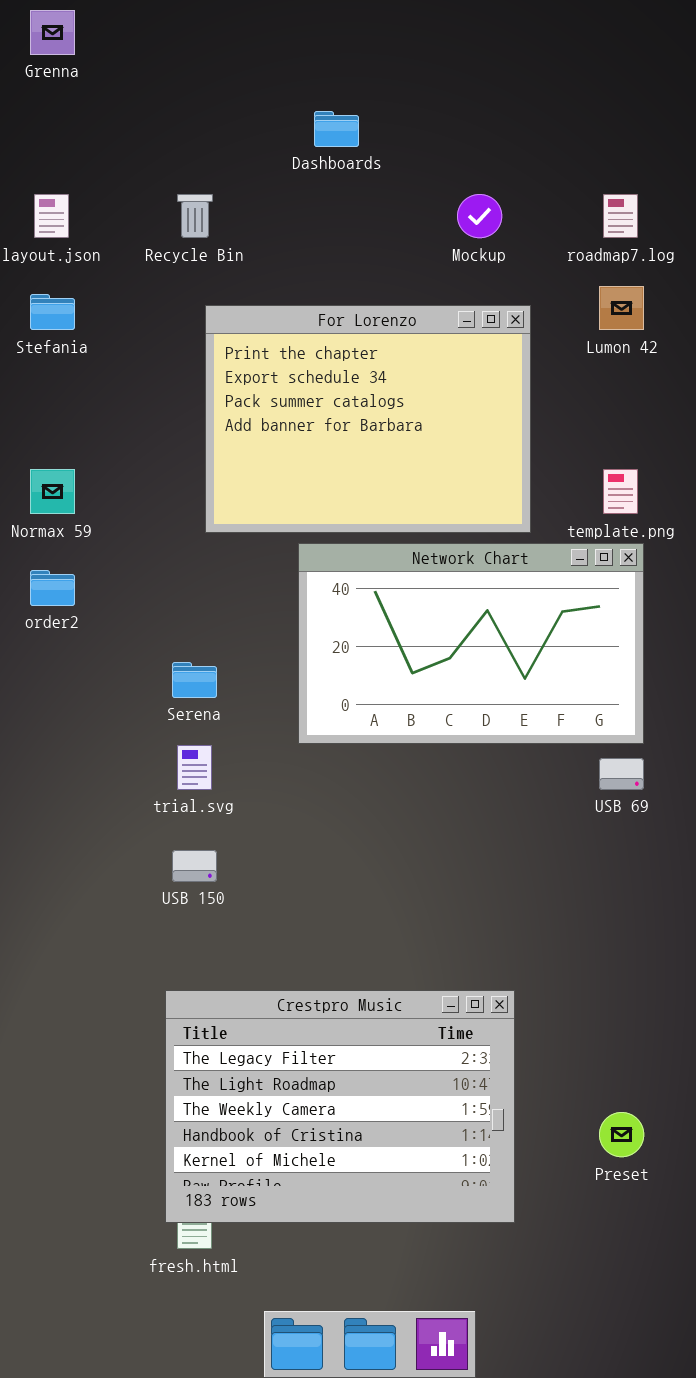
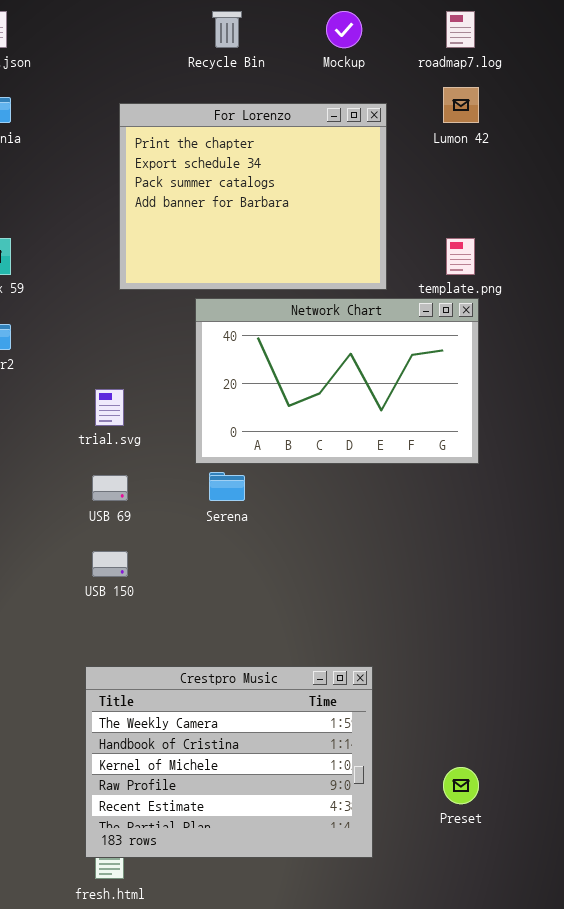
Recycle Bin: [177,194,213,238] -> [212,11,242,48], moved
Serena: [172,662,217,698] -> [209,472,245,501], moved
trial.svg: [177,745,212,790] -> [95,389,124,426], moved
USB 69: [599,758,644,790] -> [92,475,128,501], moved
Crestpro Music: [165,990,515,1223] -> [85,666,373,858], scrolled down 2 rows

